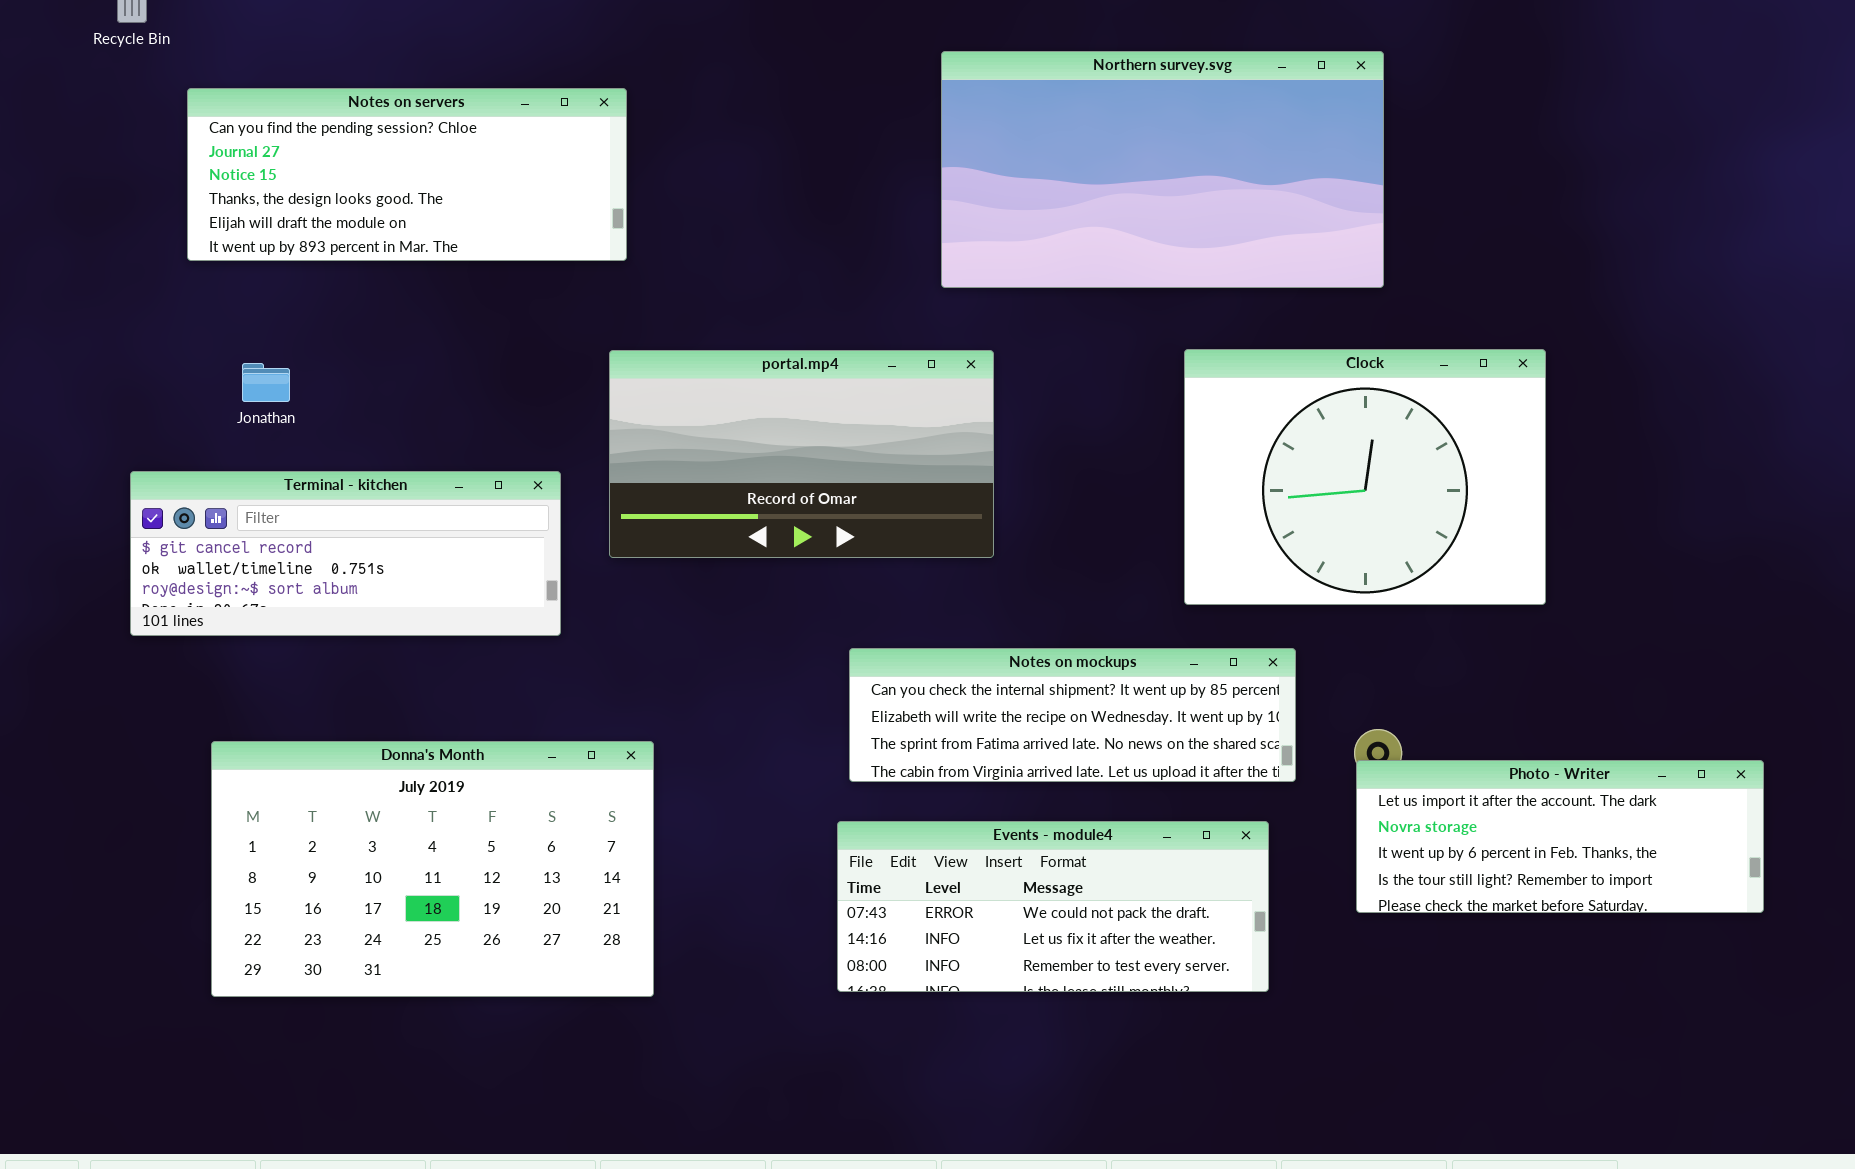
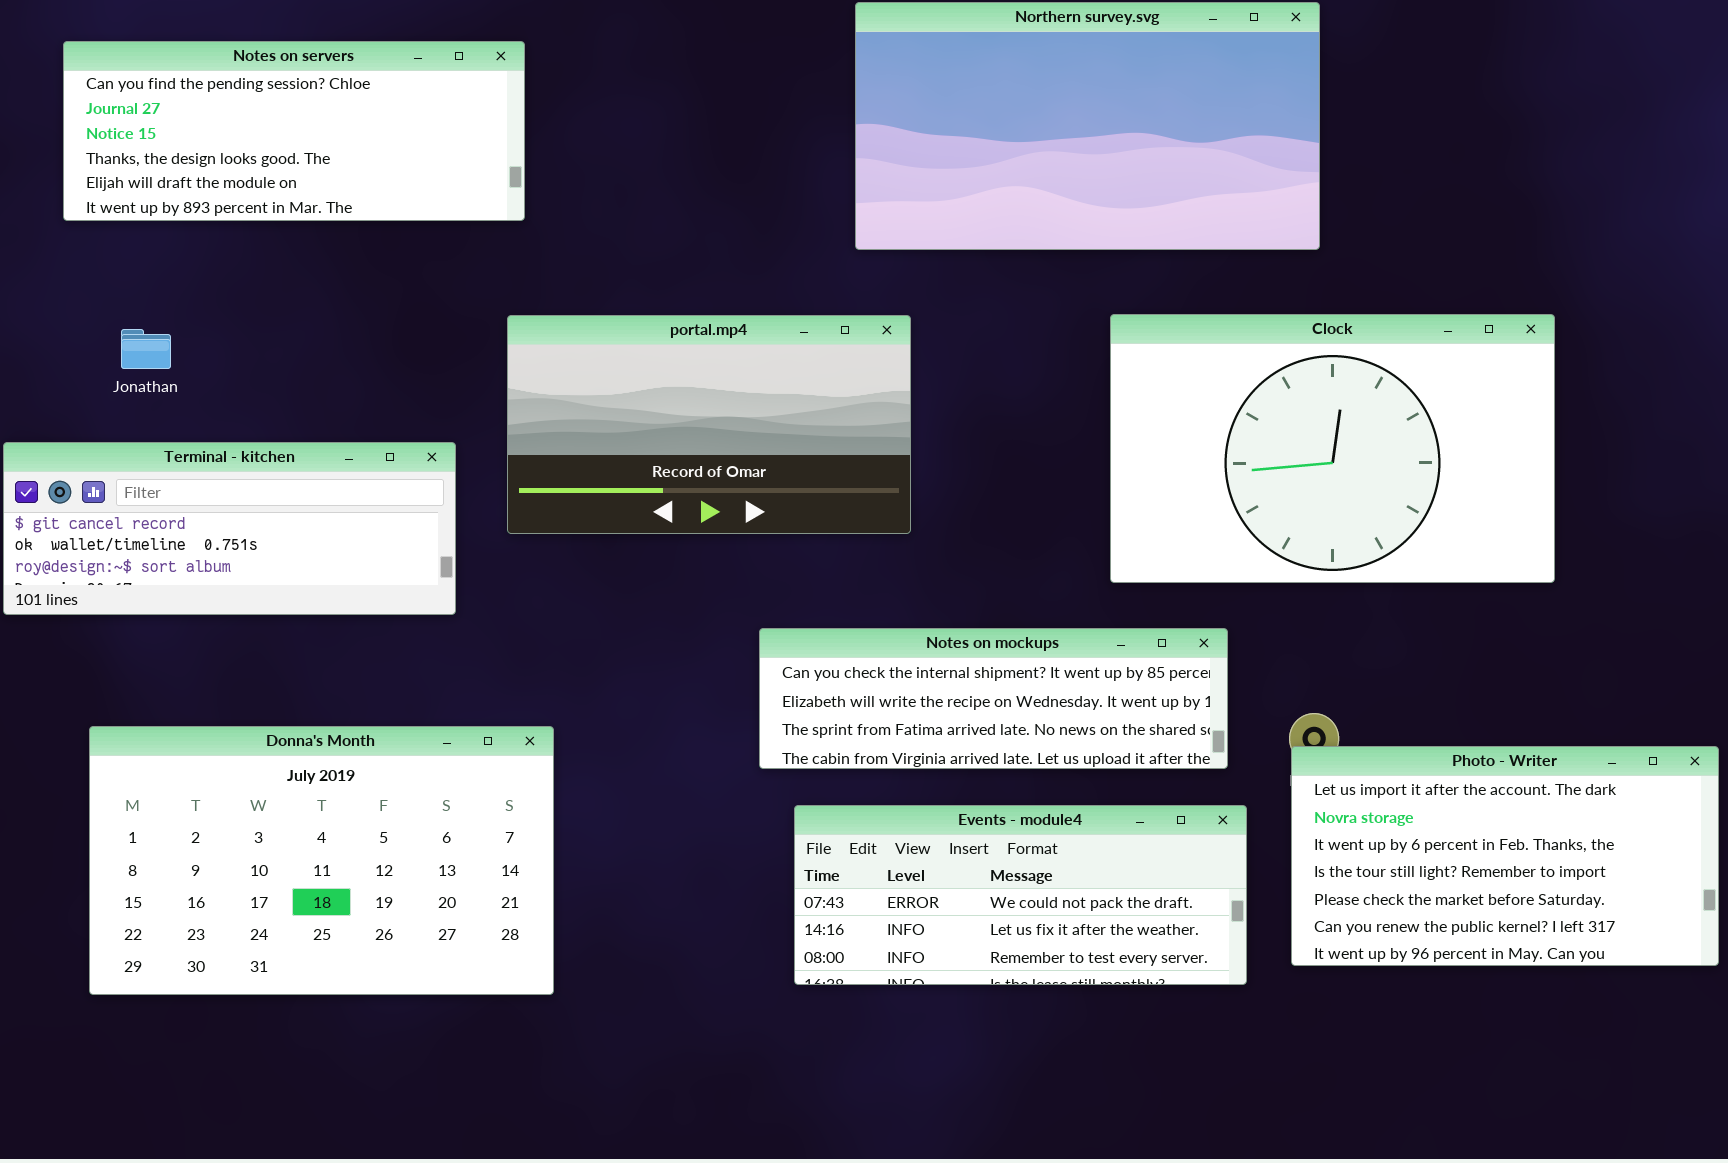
Clock: [1184,349,1546,605] -> [1110,314,1555,583], resized
Photo - Writer: [1356,760,1764,913] -> [1291,746,1719,966], resized
Events - module4: [837,821,1269,992] -> [794,805,1247,985], moved

